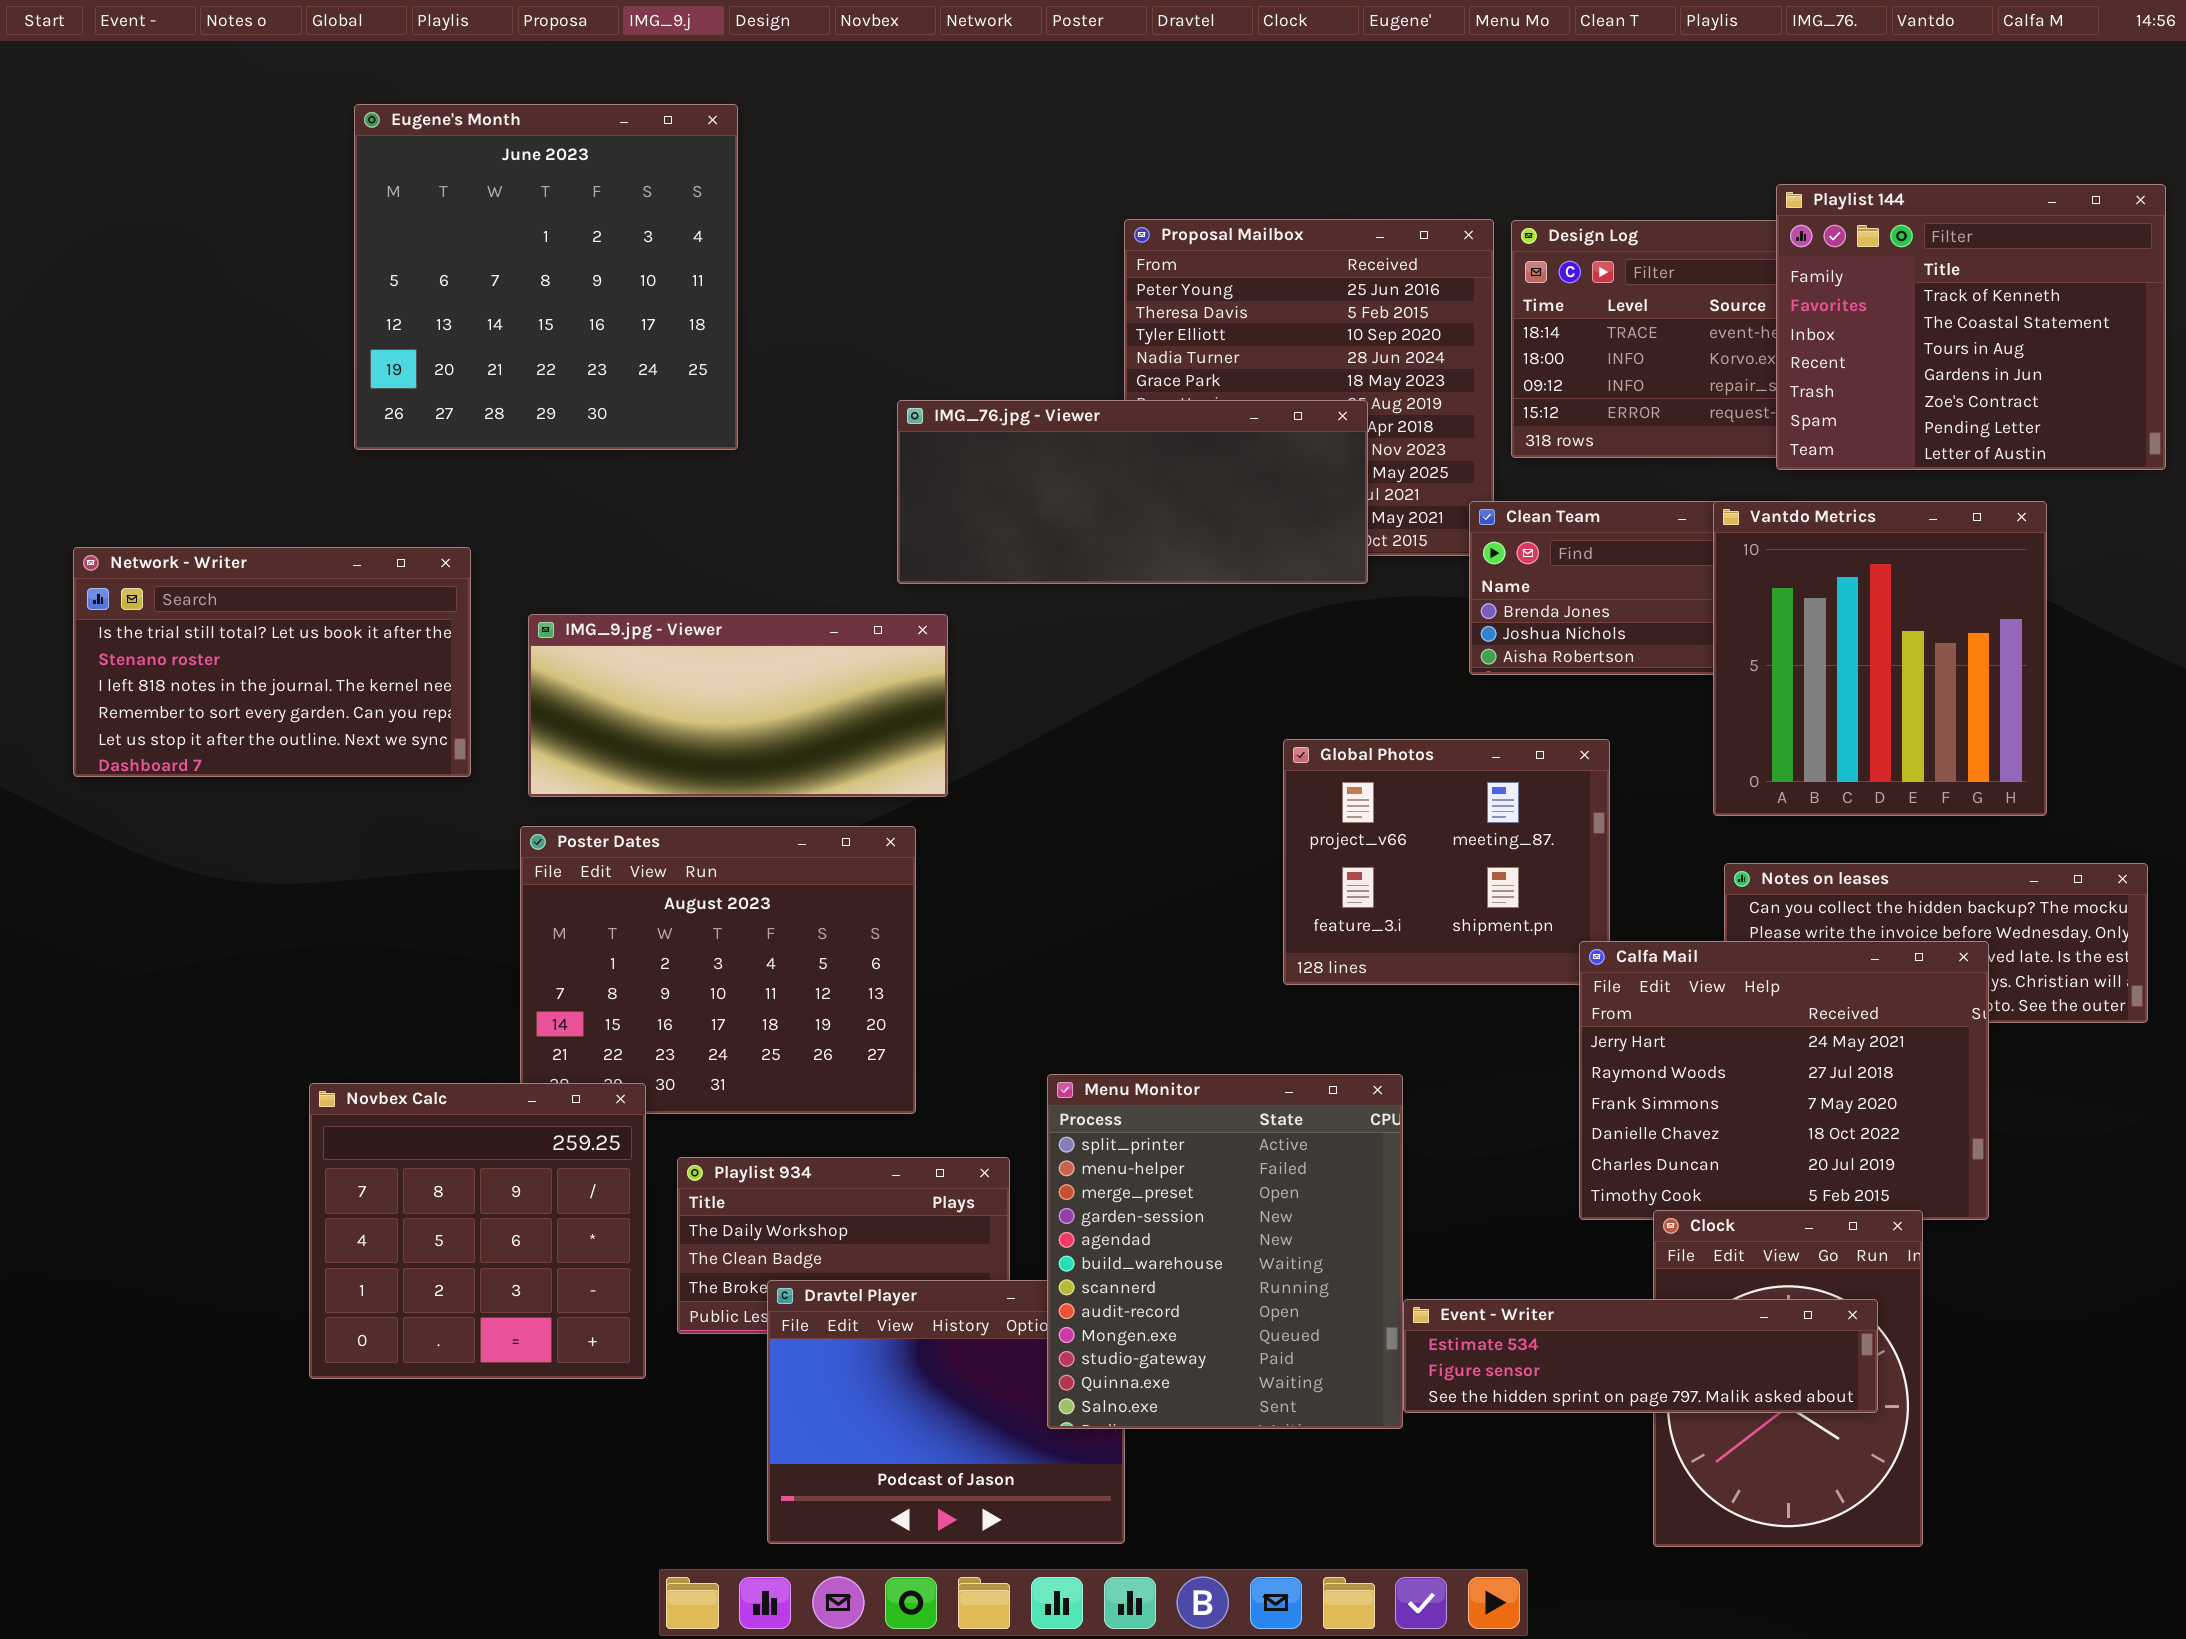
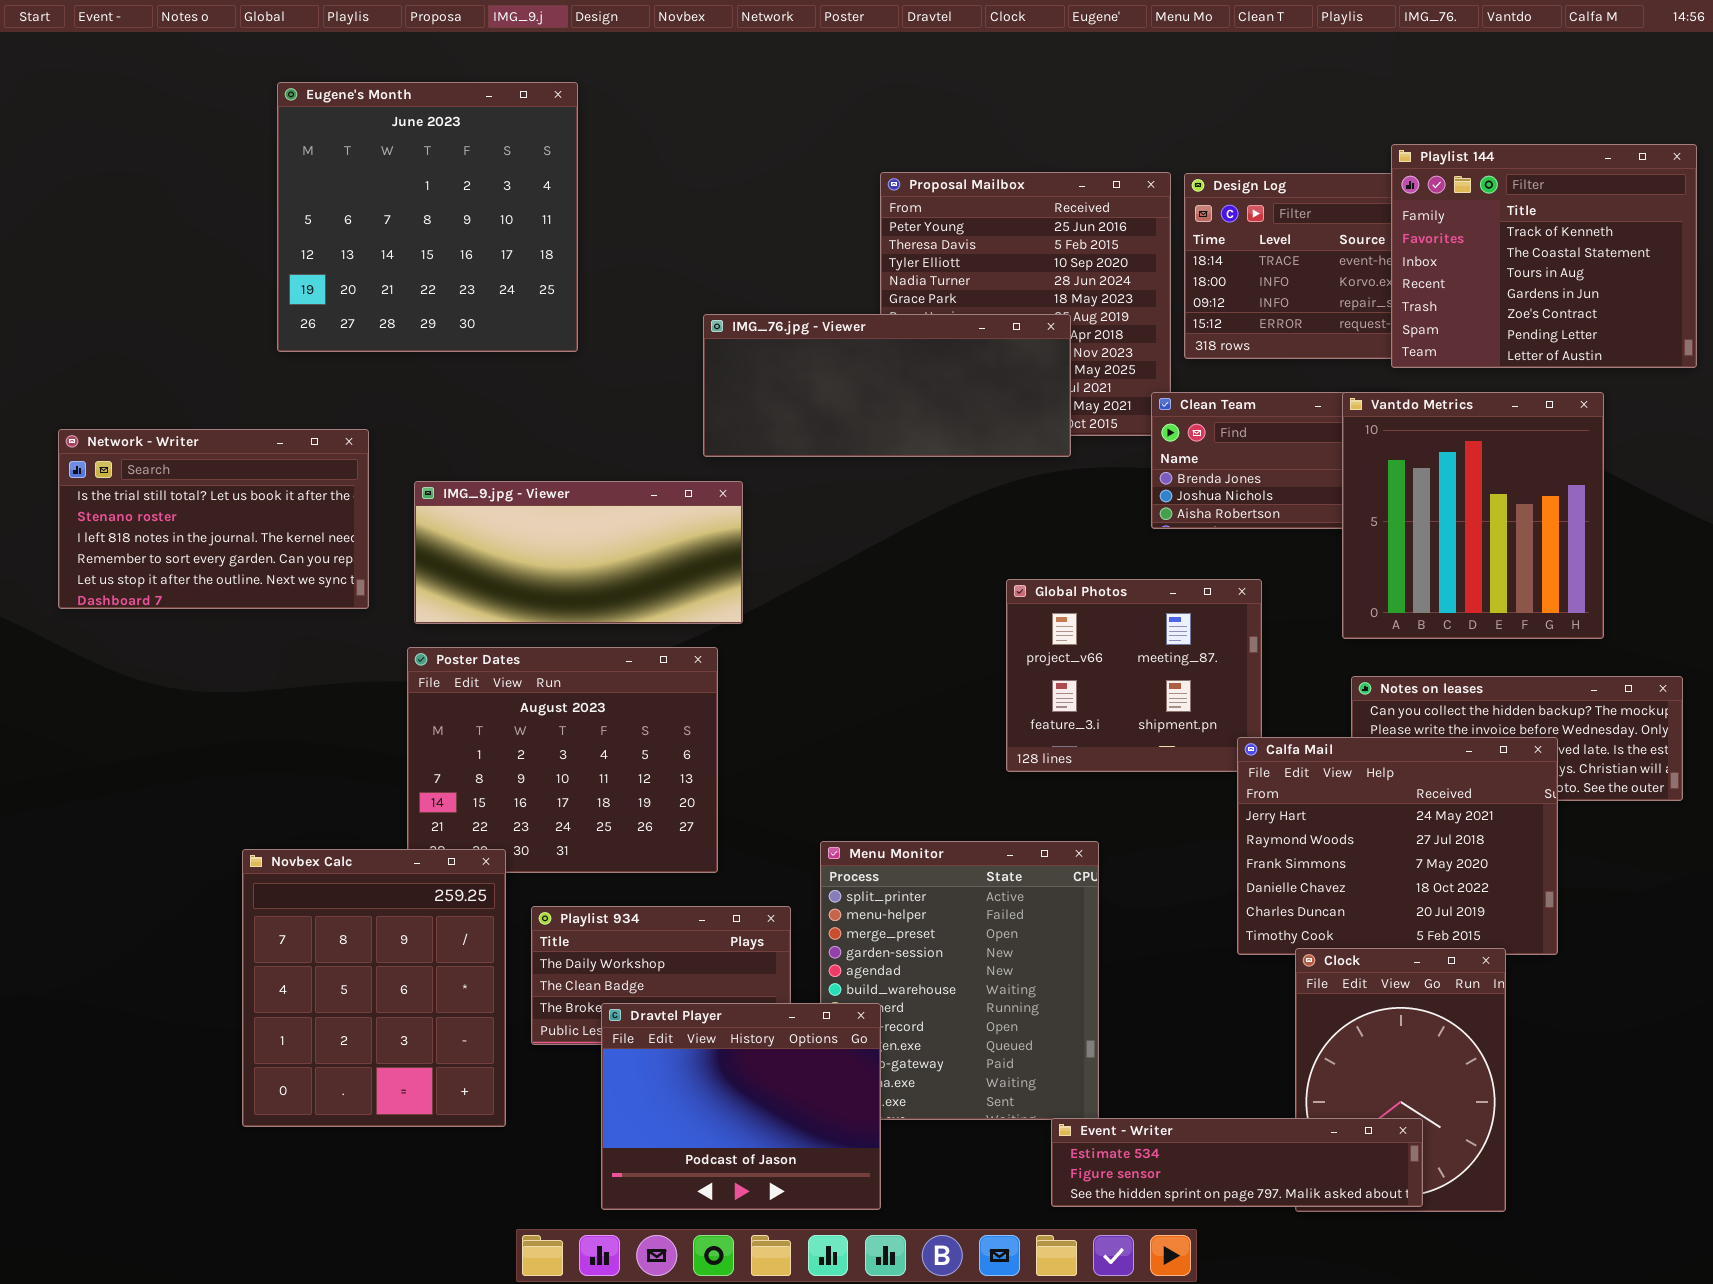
Novbex Calc: [309,1083,646,1379] -> [242,849,506,1127], resized
Dravtel Player: [767,1280,1125,1544] -> [601,1003,881,1210], raised
Event - Writer: [1403,1299,1878,1413] -> [1051,1118,1423,1207], moved

